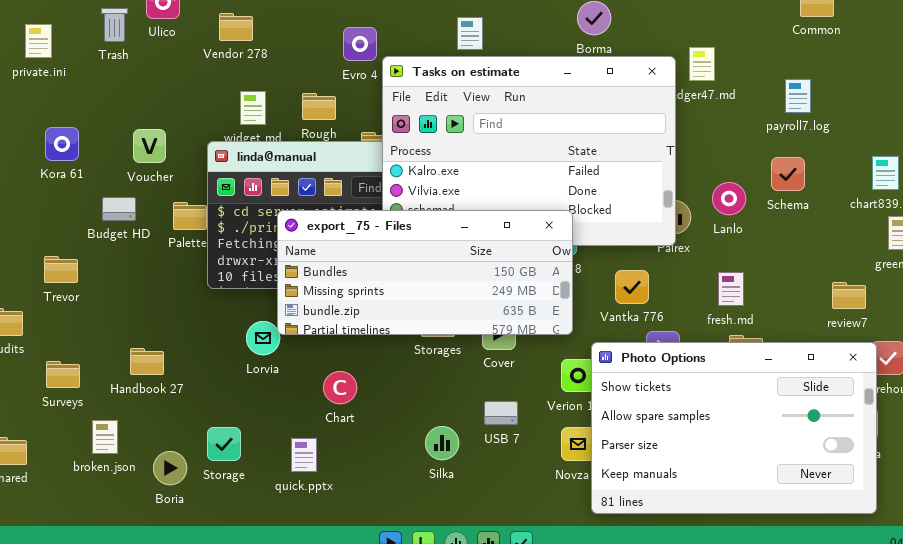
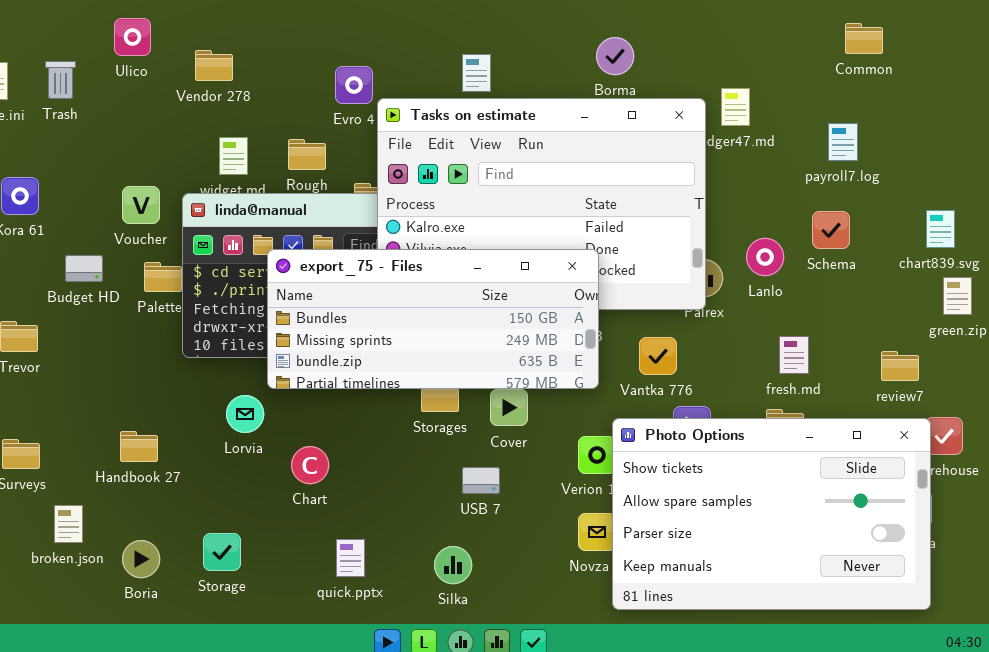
Trash: [101,8,128,42] -> [45,61,76,99], moved
Voucher: [133,129,166,163] -> [122,186,160,224], moved
export_75 - Files: [277,210,573,335] -> [267,249,599,389], moved
fresh.md: [718,272,744,306] -> [779,336,809,374], moved
Handbook 27: [130,348,164,375] -> [120,431,158,462], moved
Chart: [323,371,357,404] -> [291,446,329,484], moved
USB 7: [484,401,518,425] -> [462,467,500,494], moved
Silka: [425,426,459,460] -> [434,546,472,584], moved
Storage: [207,427,241,461] -> [203,533,241,571], moved
quick.pptx: [291,438,317,472] -> [336,539,365,577], moved

